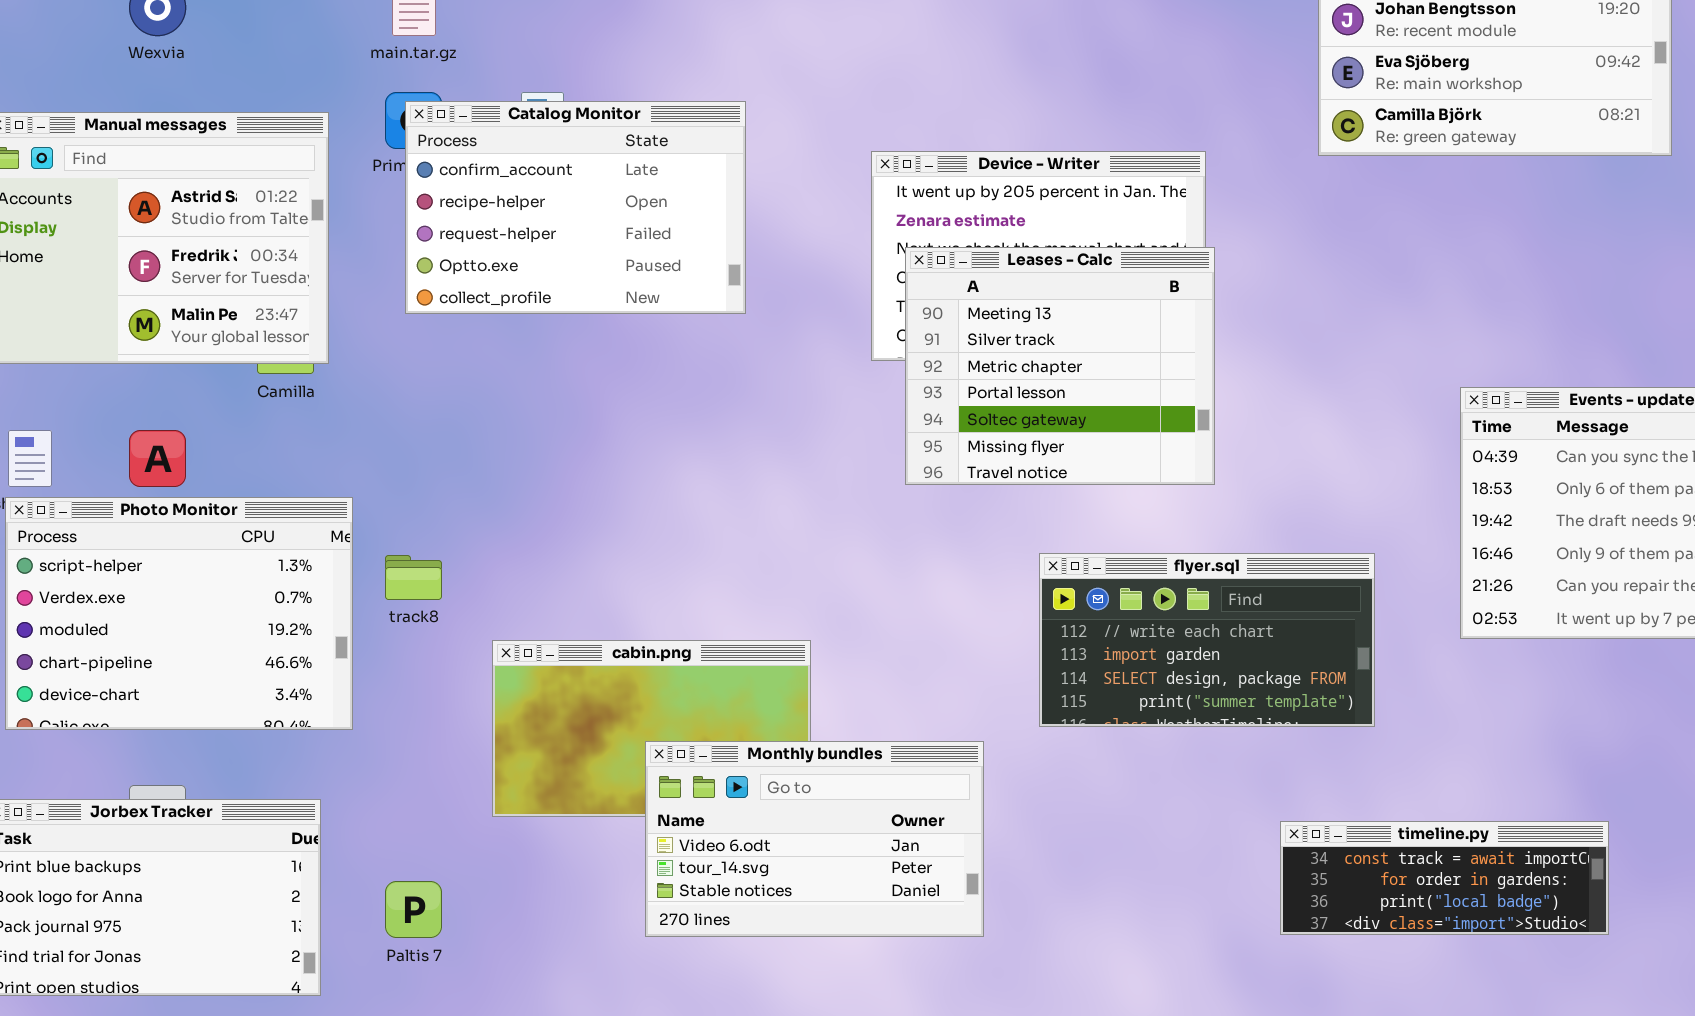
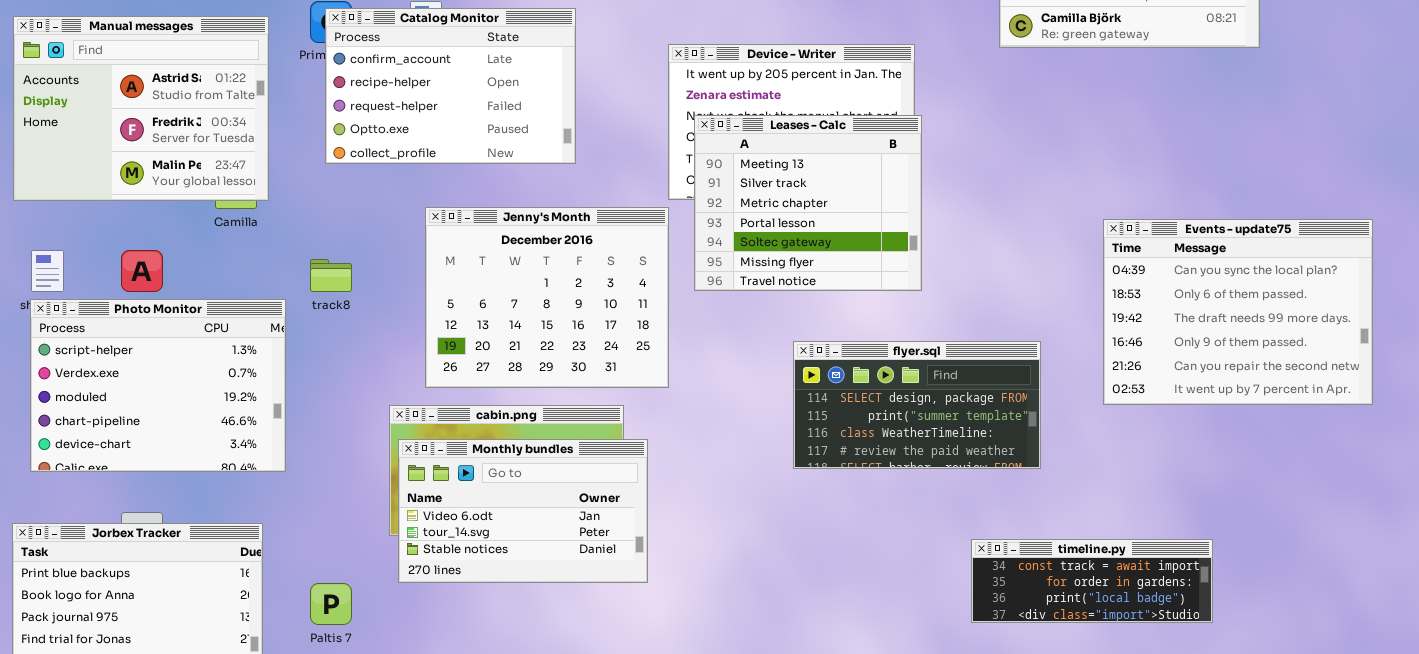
Jenny's Month: none -> [425,207,669,388], opened
flyer.sql: [1039,553,1375,727] -> [793,341,1041,469], scrolled down 2 rows
track8: [385,555,442,600] -> [310,259,352,292], moved
Monthly bundles: [645,741,984,937] -> [398,439,648,583], moved

